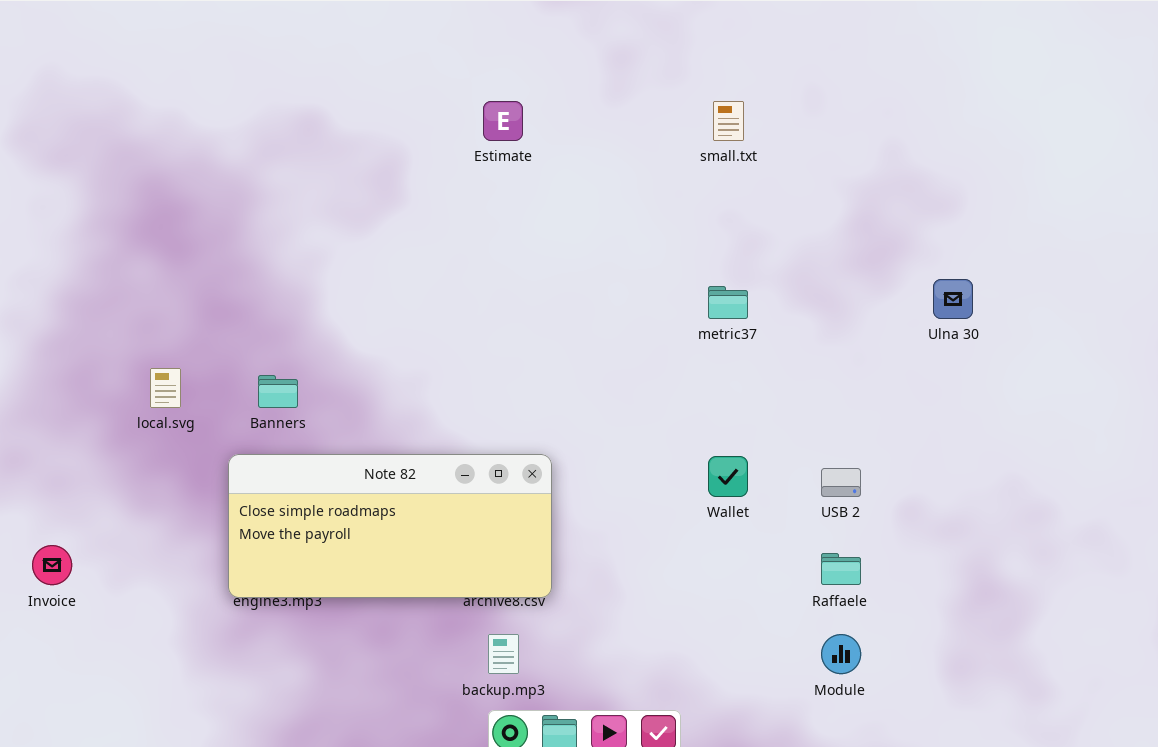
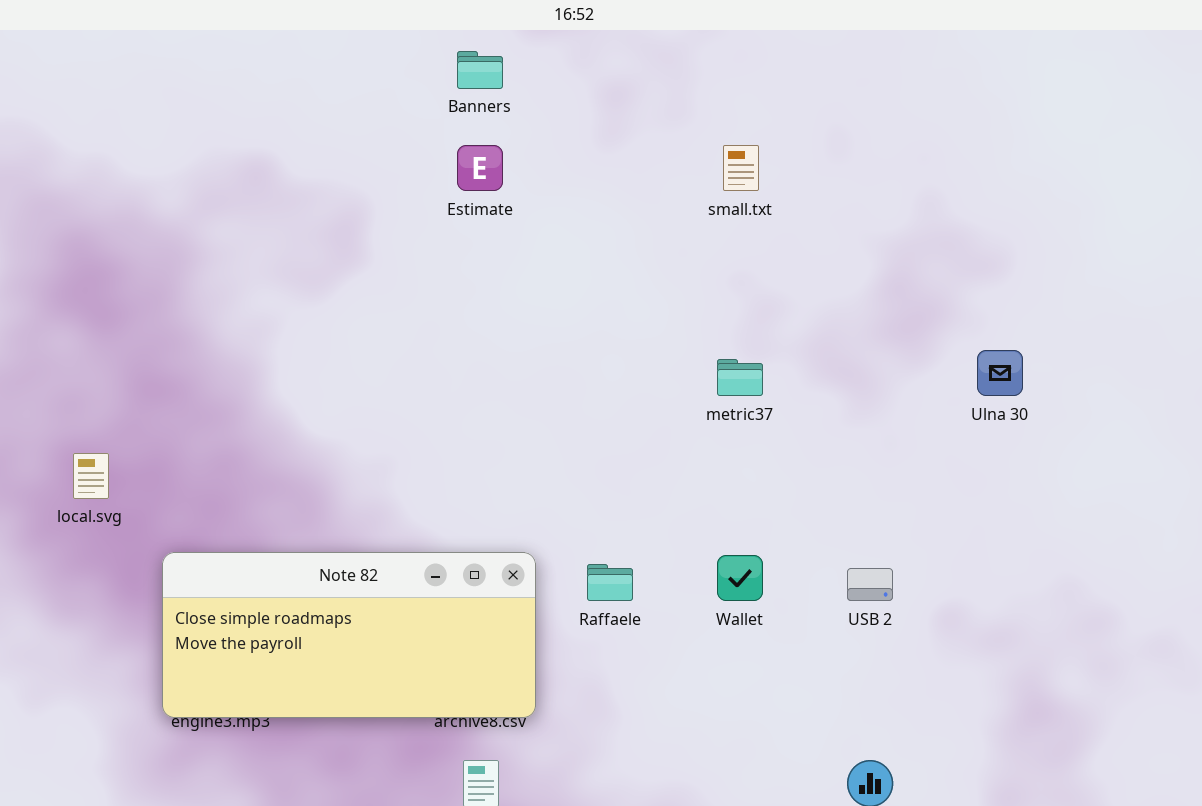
Banners: [258,375,298,408] -> [457,51,503,89], moved
Raffaele: [821,553,861,585] -> [587,564,633,601], moved

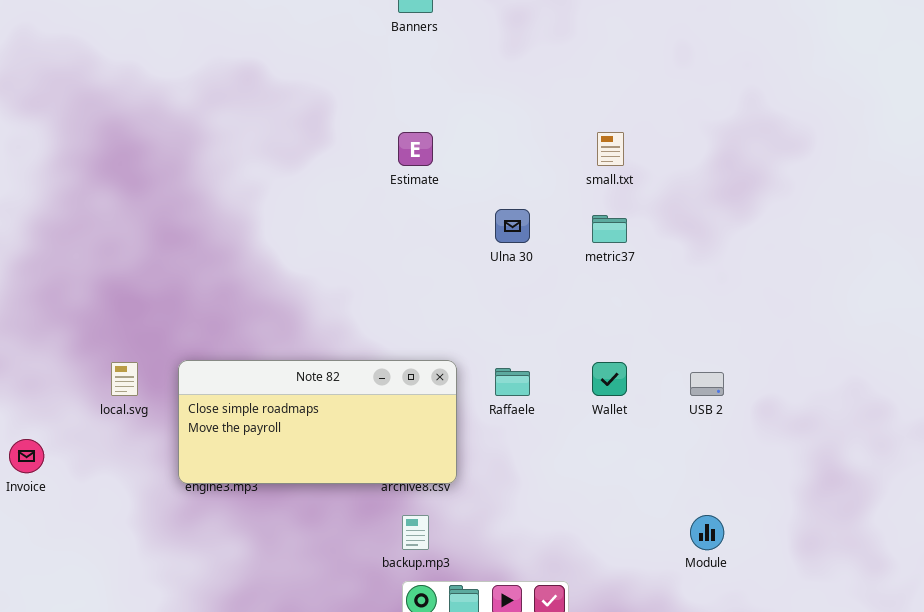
Estimate: [457,145,503,191] -> [398,132,433,166], moved
small.txt: [723,145,759,191] -> [597,132,624,166], moved
Ulna 30: [977,350,1023,396] -> [495,209,530,243], moved
local.svg: [73,453,109,499] -> [111,362,138,396], moved

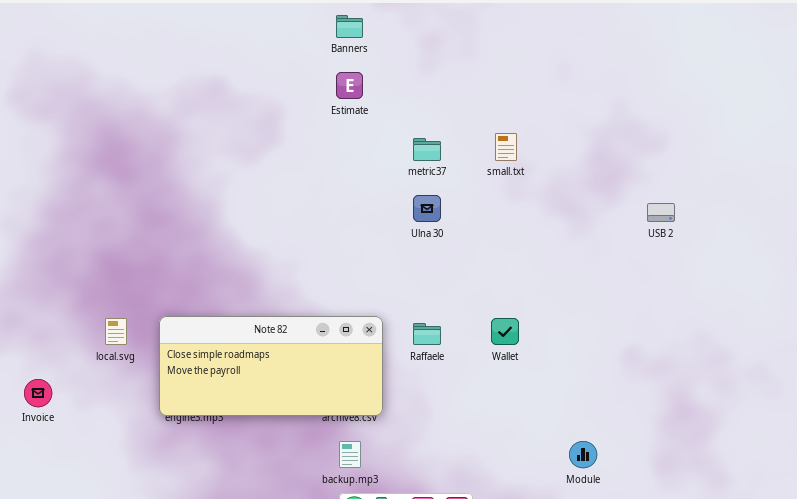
Estimate: [398,132,433,166] -> [336,72,363,99], moved
metric37: [592,215,627,243] -> [413,138,441,161], moved
USB 2: [690,372,724,396] -> [647,203,675,222], moved

